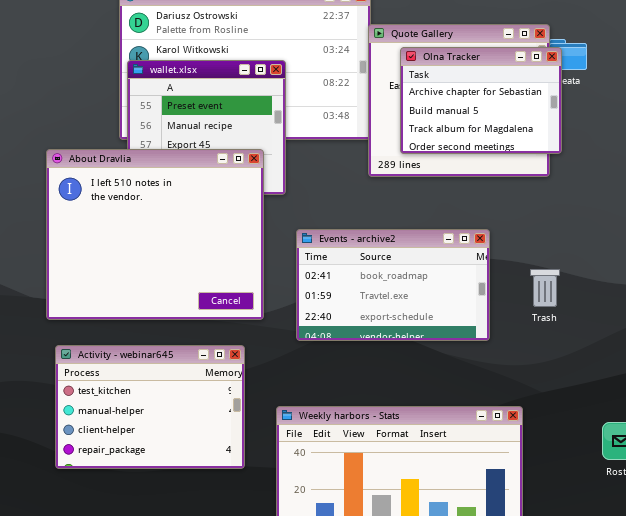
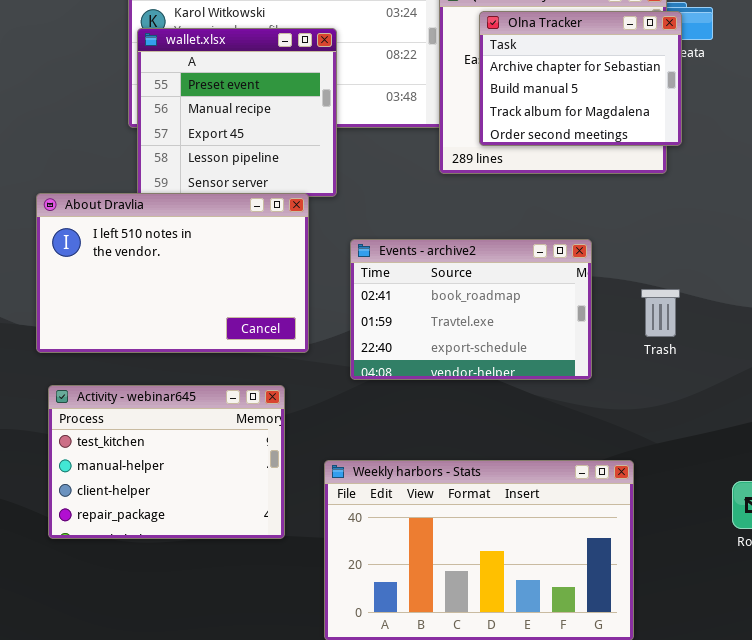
About Dravlia: [46,149,264,320] -> [36,193,309,353], resized

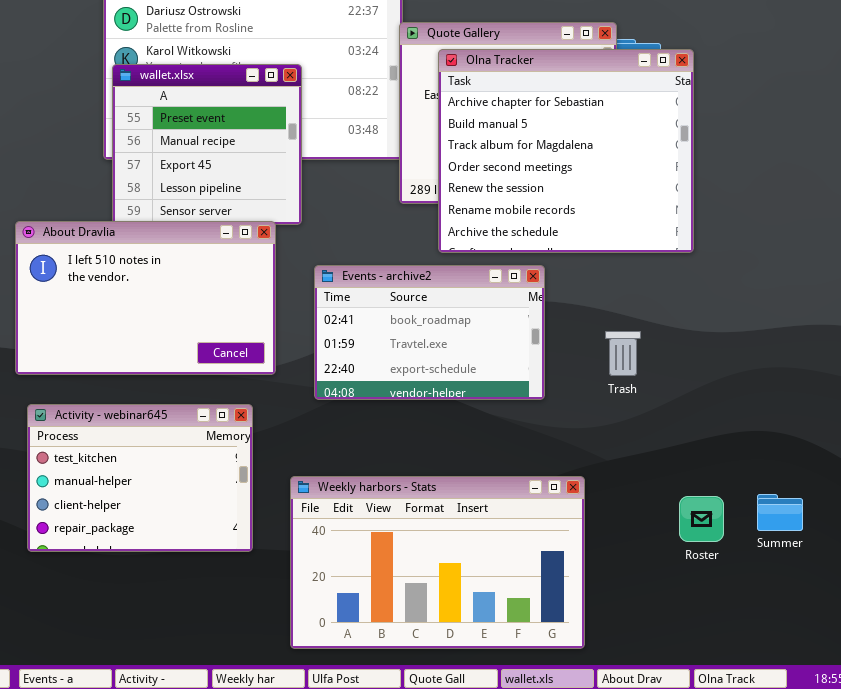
Olna Tracker: [479,11,682,146] -> [438,49,694,253], resized
Trash: [641,289,680,337] -> [605,331,641,376], moved

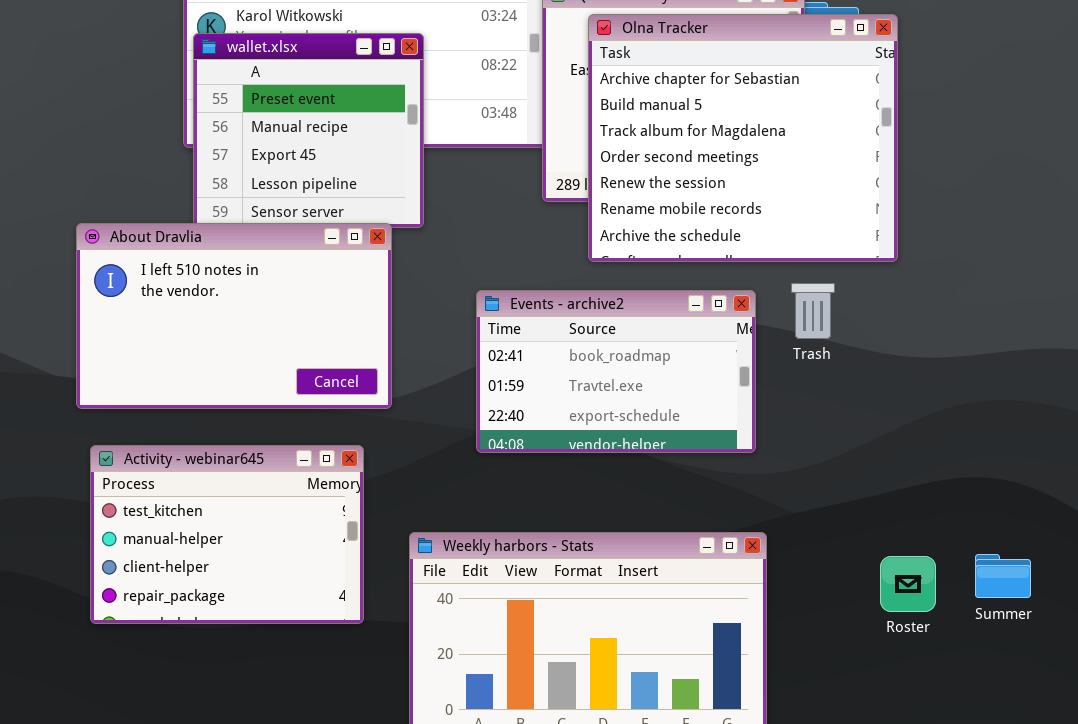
Events - archive2: [314,265,545,400] -> [476,290,756,453], moved
Trash: [605,331,641,376] -> [791,283,835,339], moved

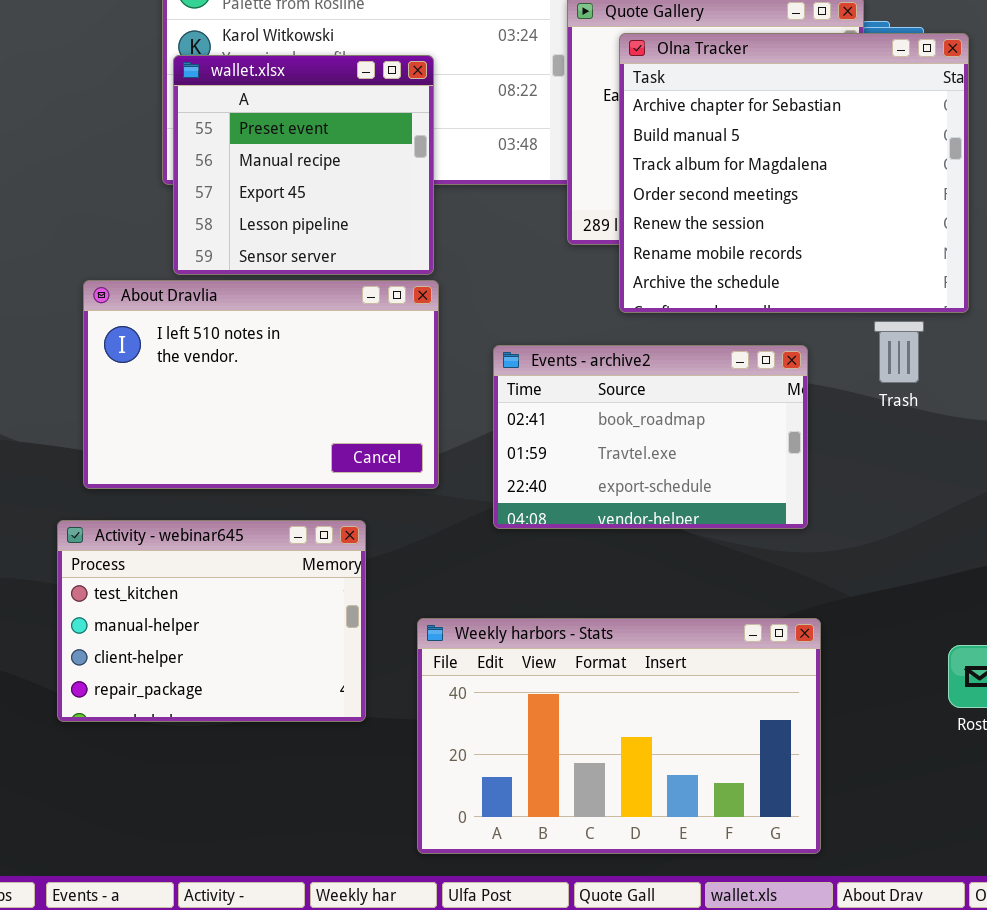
About Dravlia: [76,223,392,409] -> [83,280,439,489], moved
Trash: [791,283,835,339] -> [874,321,924,383], moved

